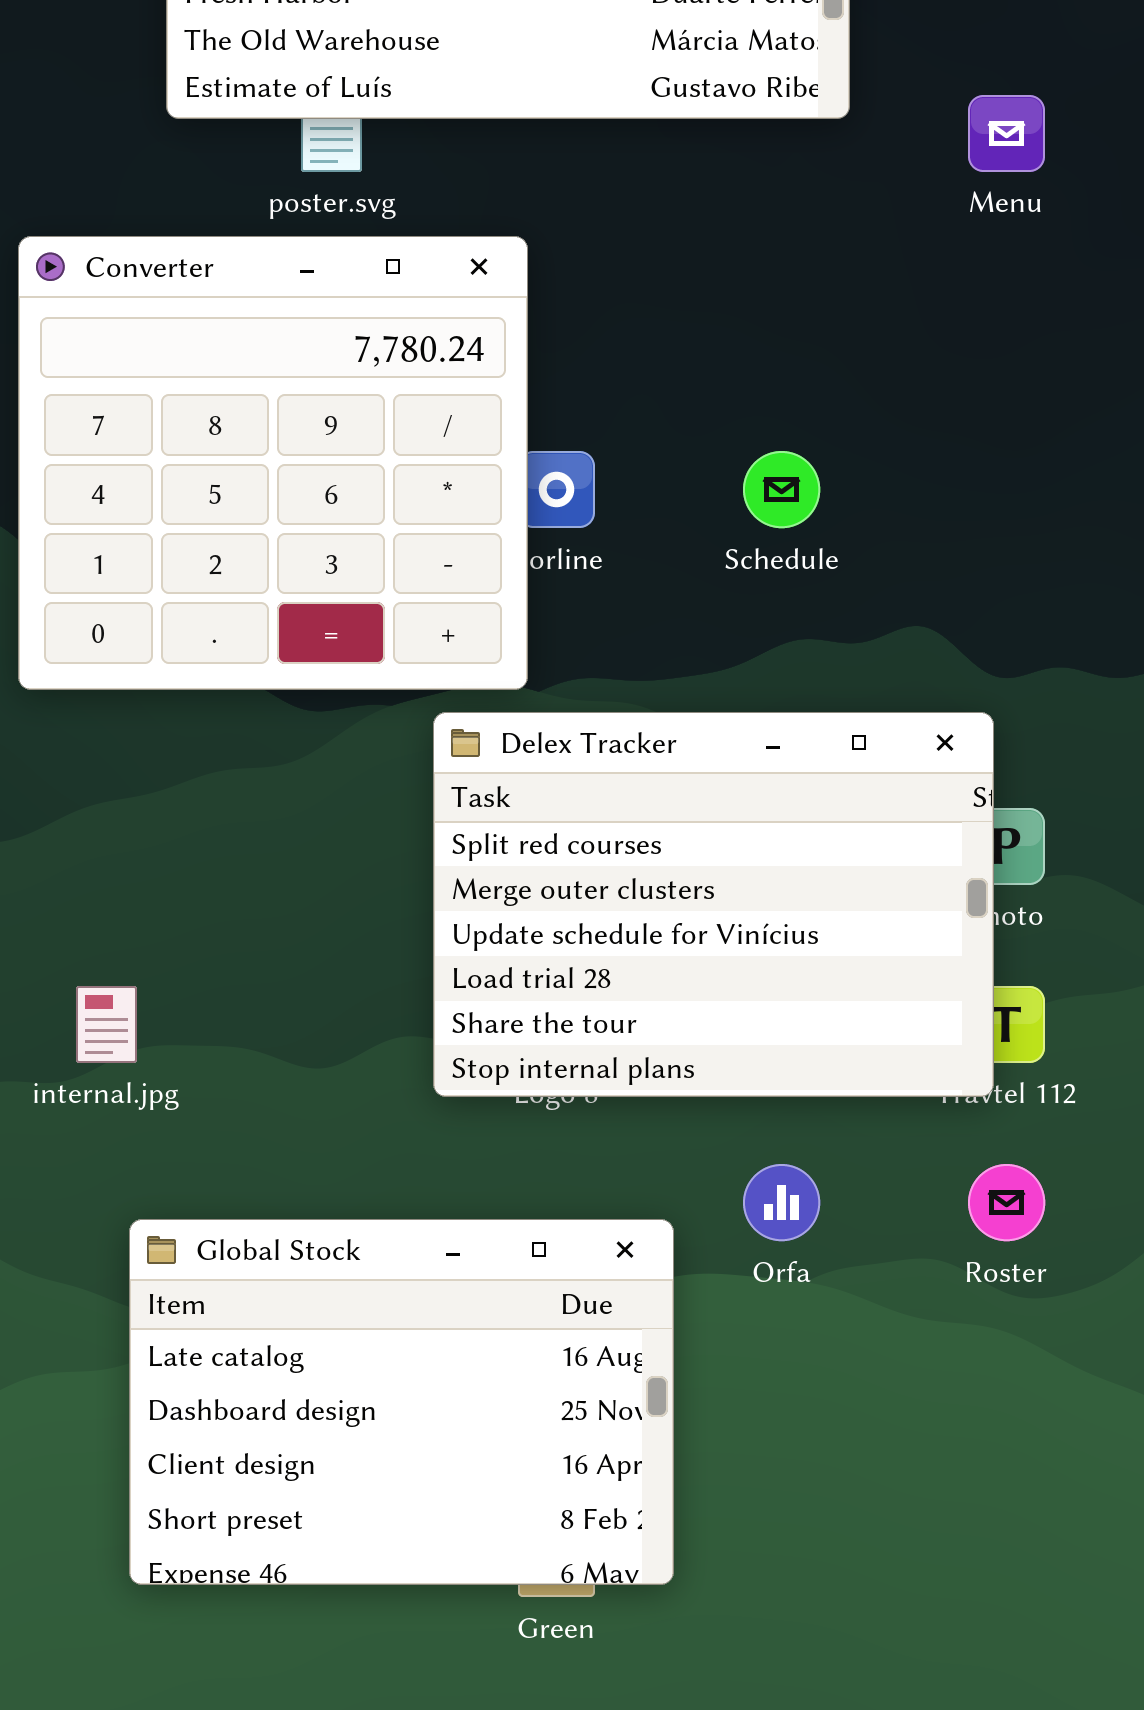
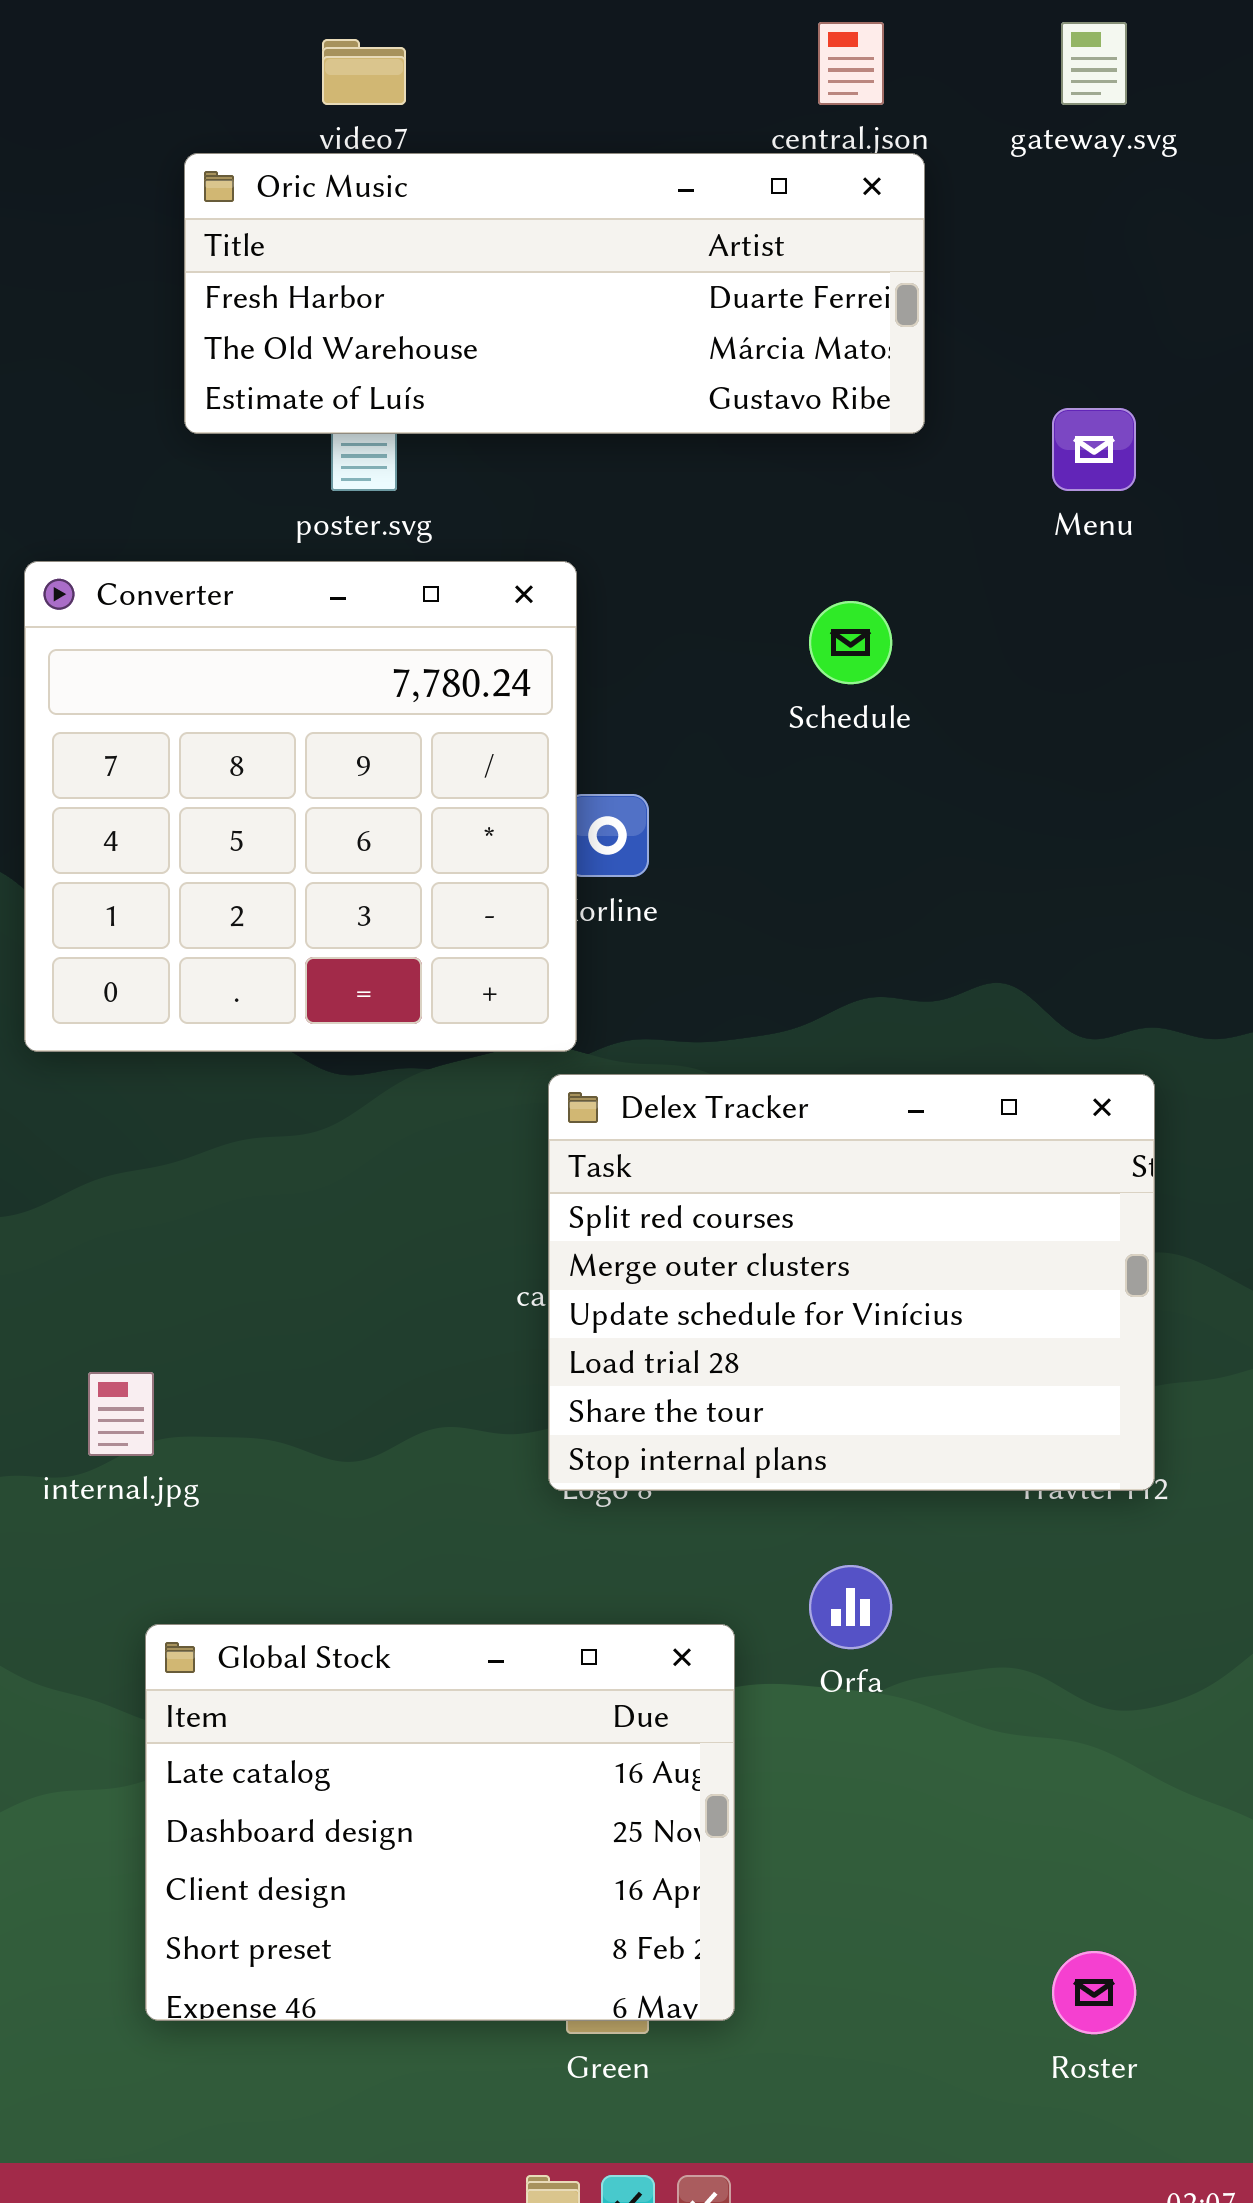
Schedule: [743,451,820,528] -> [809,601,892,684], moved
Delex Tracker: [433,712,994,1097] -> [548,1074,1155,1491], moved
Roster: [968,1164,1045,1241] -> [1052,1951,1136,2034], moved

